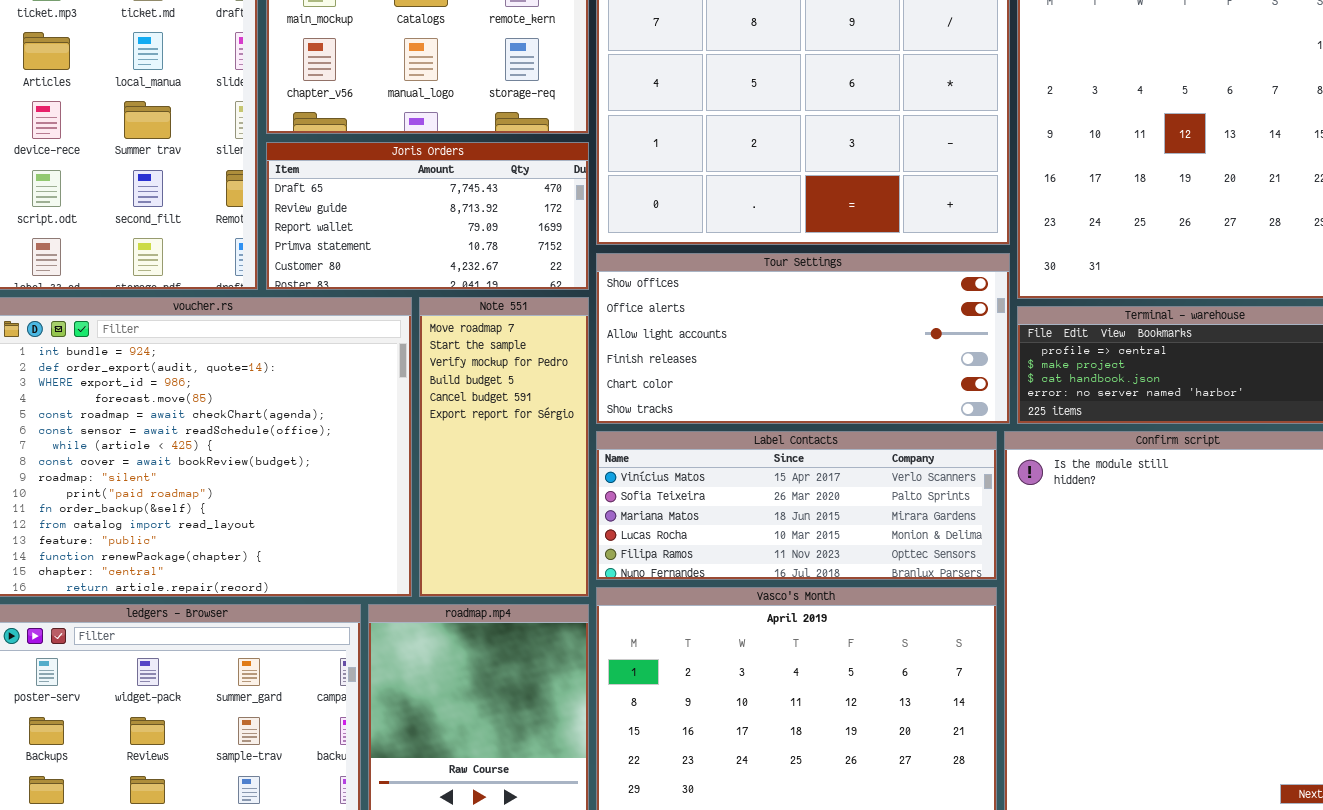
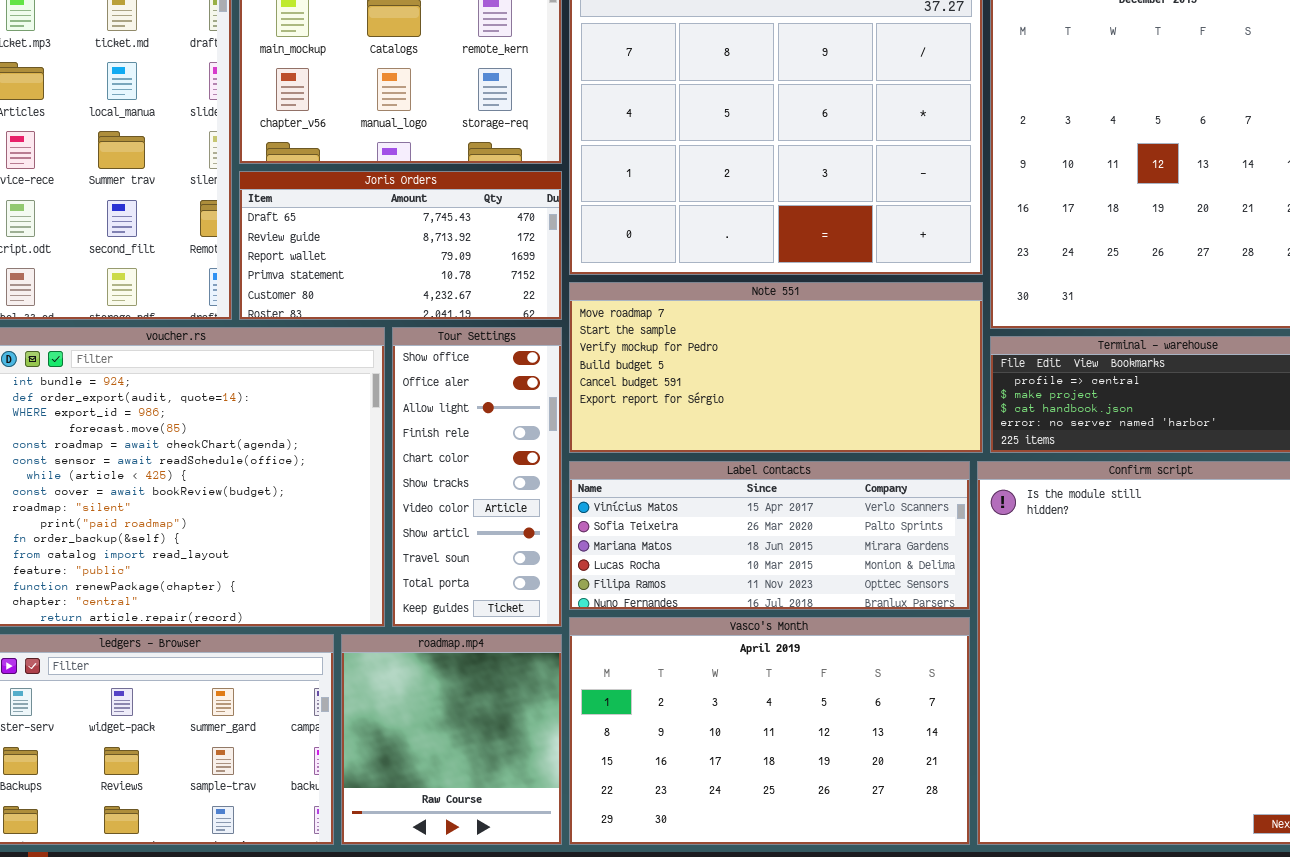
Tour Settings: [596,253,1010,424] -> [392,327,562,627], moved, resized
Note 551: [419,297,589,597] -> [569,282,983,453], moved, resized

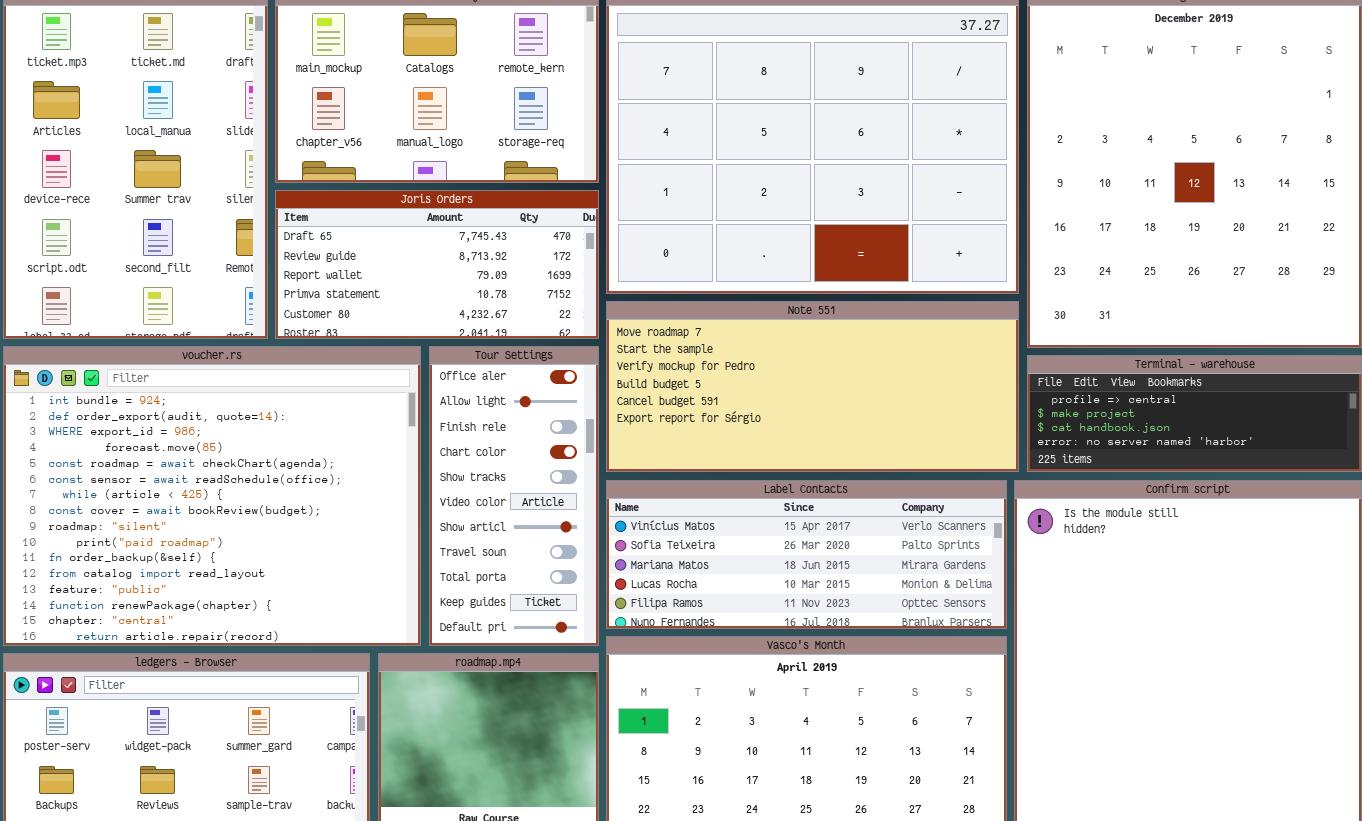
Tour Settings: [392,327,562,627] -> [429,346,599,646], scrolled down 1 row

